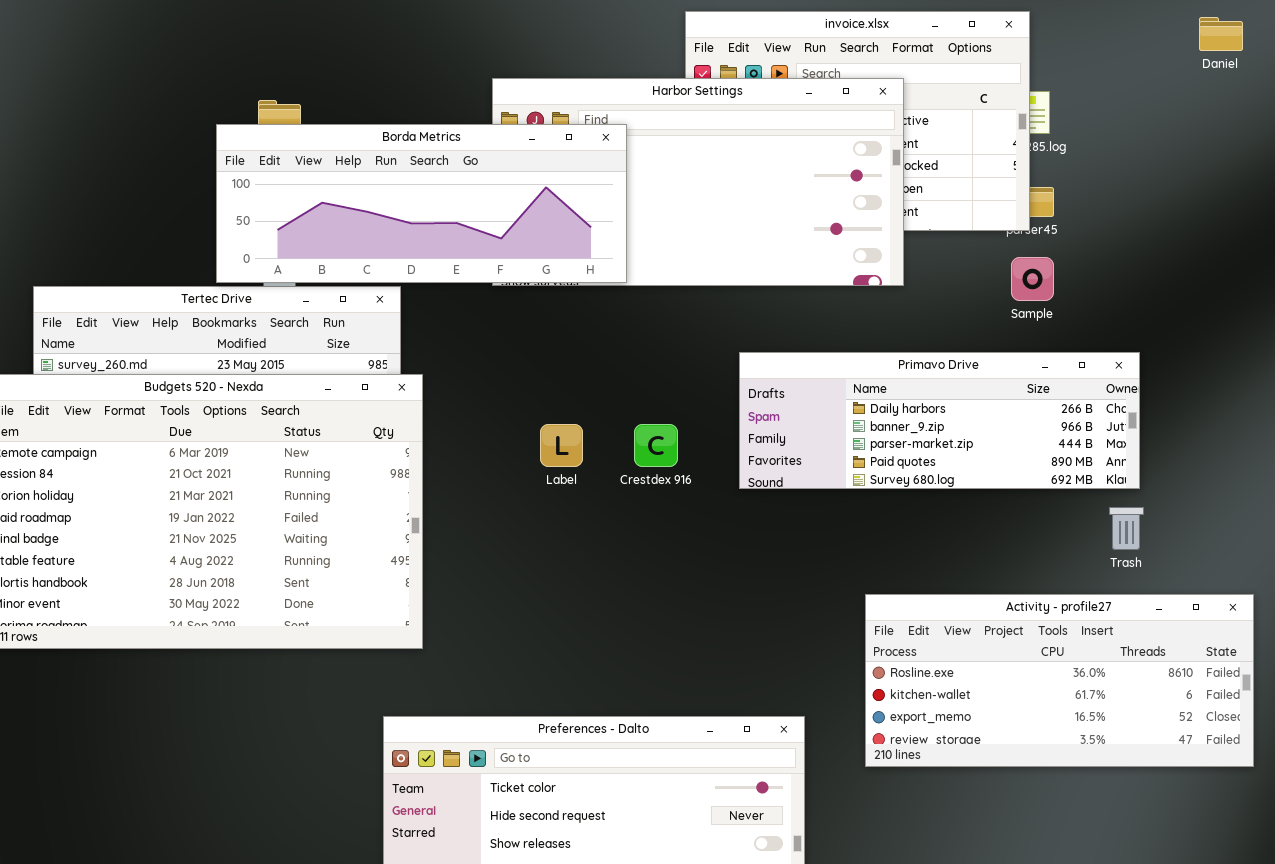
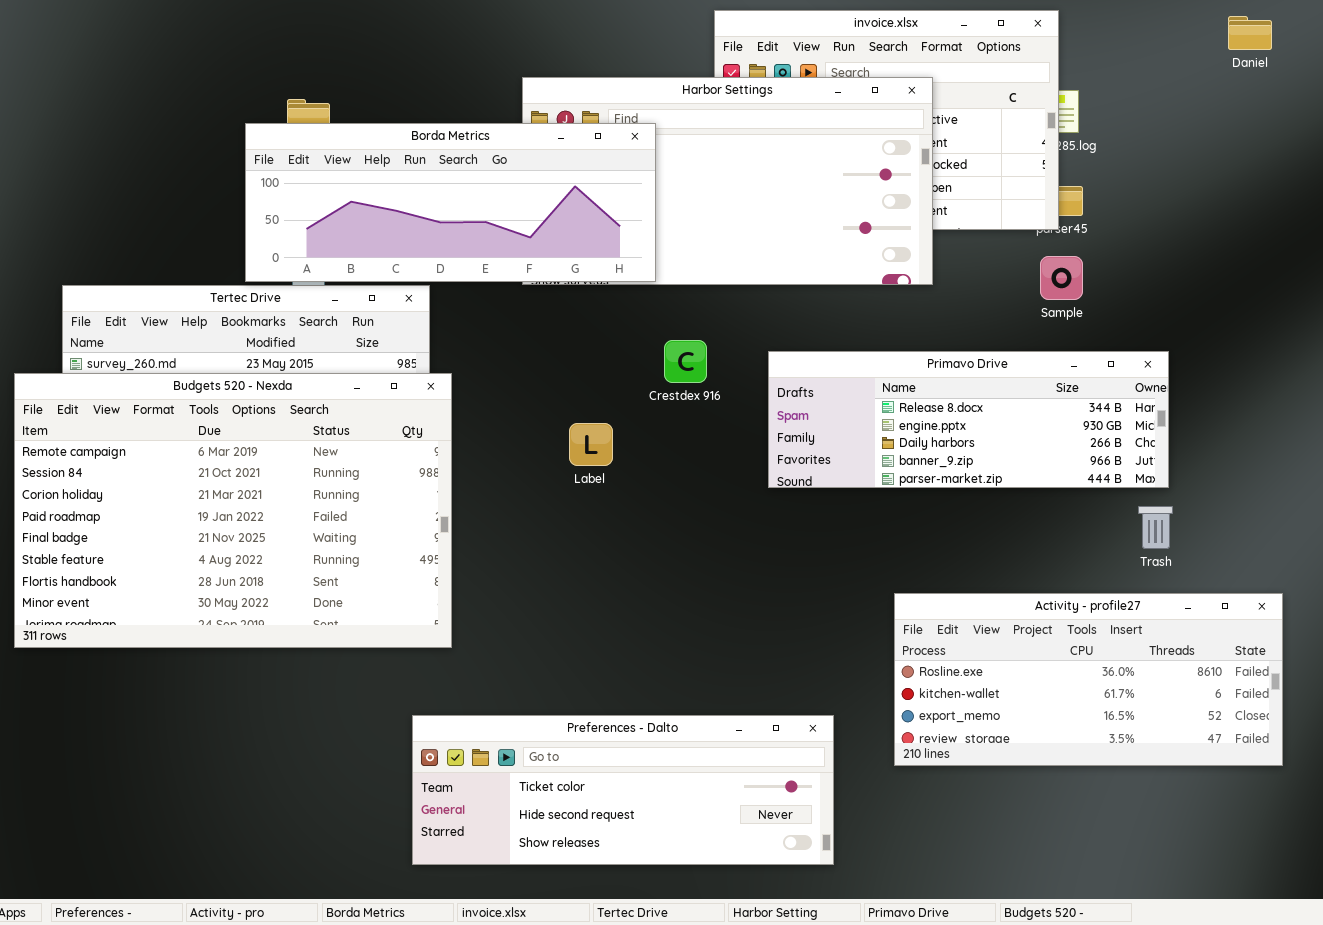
Primavo Drive: [739,352,1140,489] -> [768,351,1169,488], scrolled up 2 rows
Crestdex 916: [634,424,678,467] -> [664,340,707,383], moved

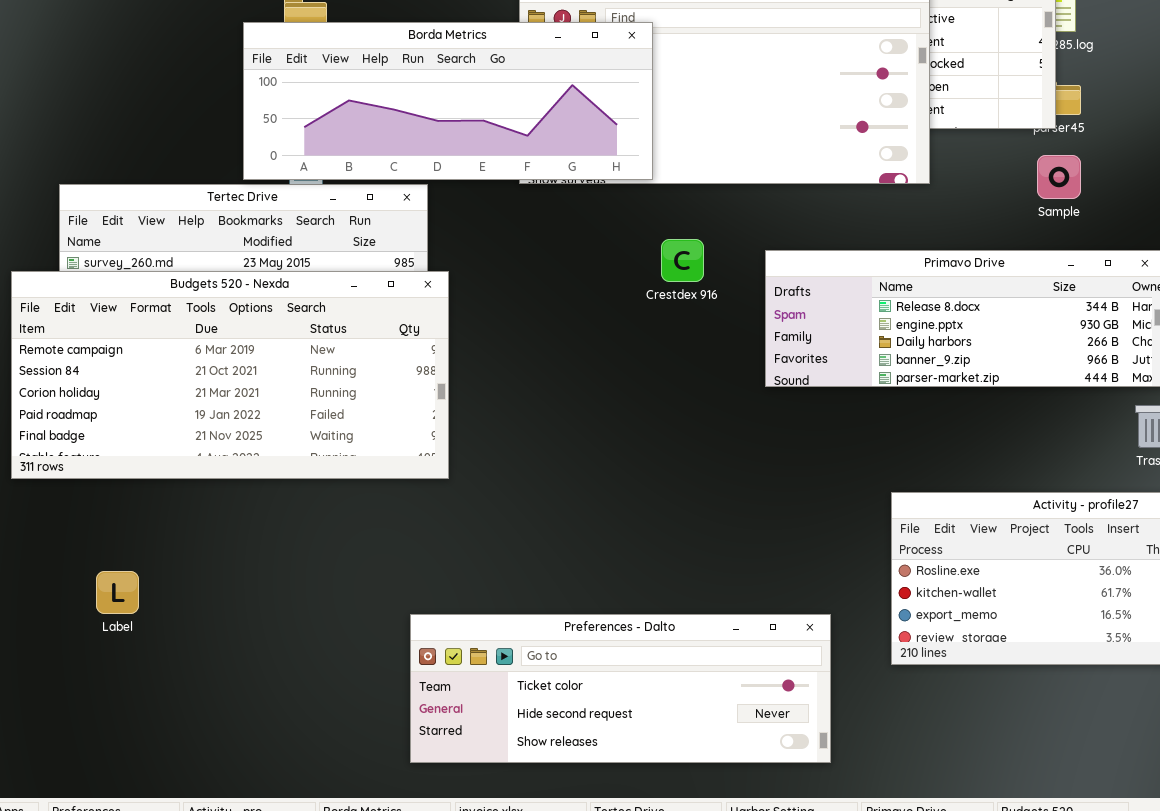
Budgets 520 - Nexda: [14,373,452,648] -> [11,271,449,479], resized
Label: [569,423,613,466] -> [96,571,139,614], moved

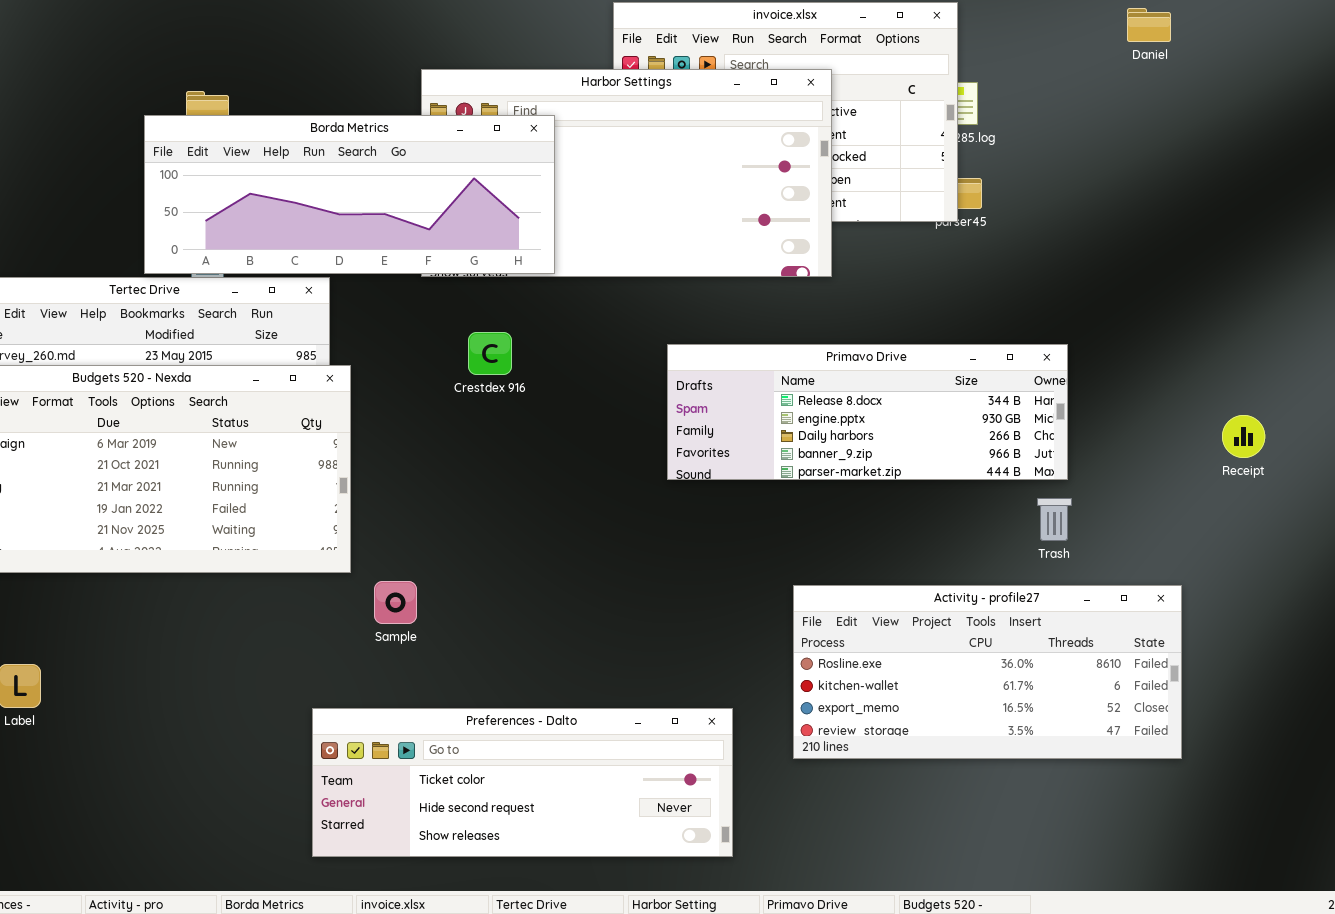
Sample: [1037,155,1081,199] -> [374,581,417,624], moved
Crestdex 916: [661,239,704,282] -> [468,332,512,375], moved

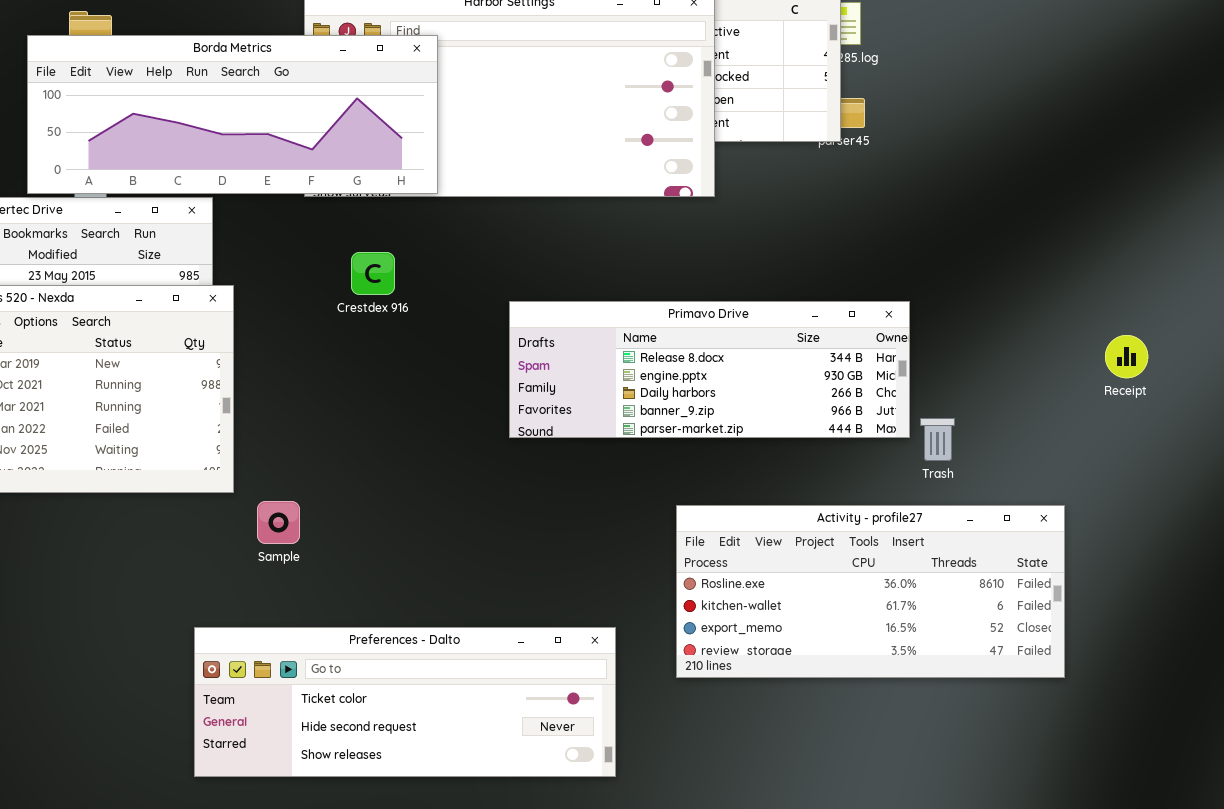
Primavo Drive: [667,344,1068,480] -> [509,301,910,438], moved

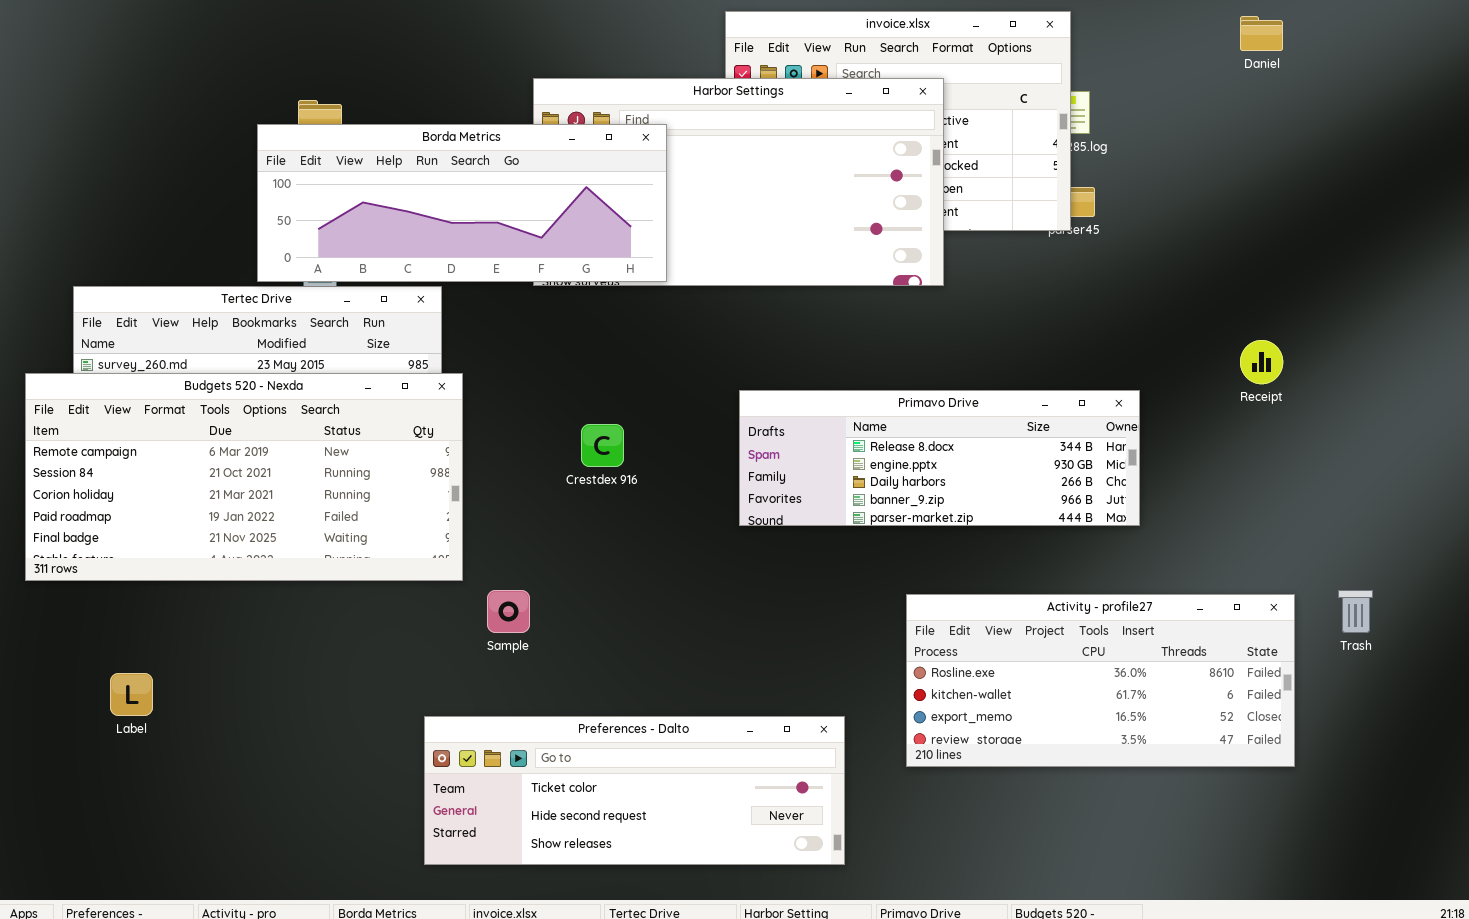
Crestdex 916: [351,252,395,295] -> [581,424,624,467], moved
Receipt: [1105,335,1148,378] -> [1240,340,1283,384], moved
Trash: [920,418,955,461] -> [1338,590,1373,633], moved

